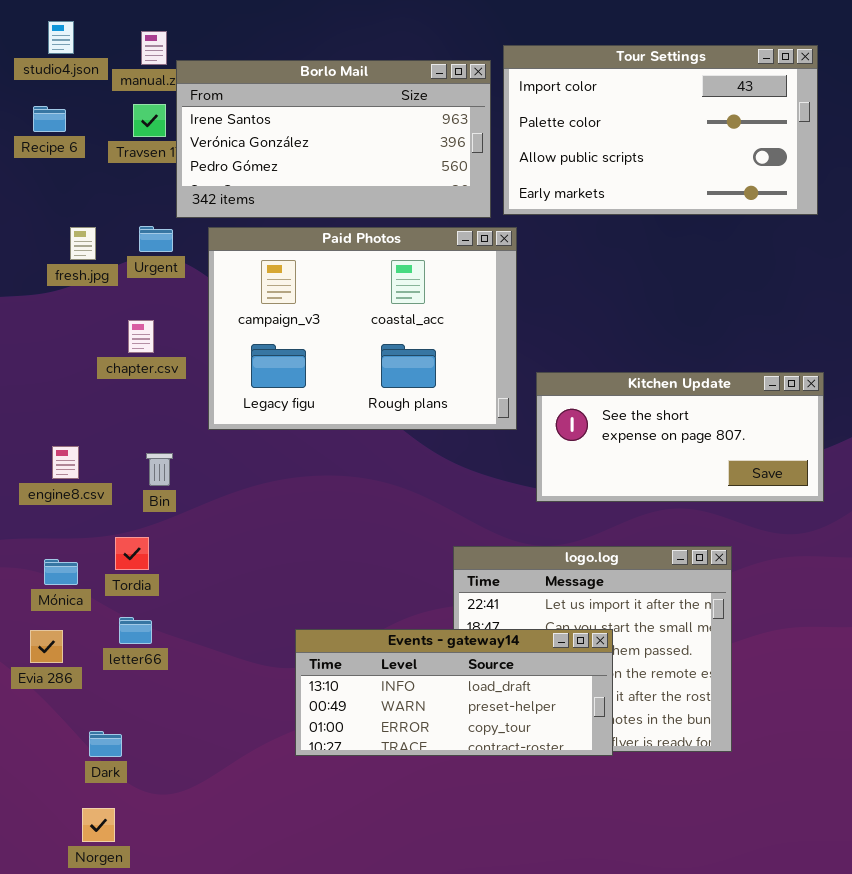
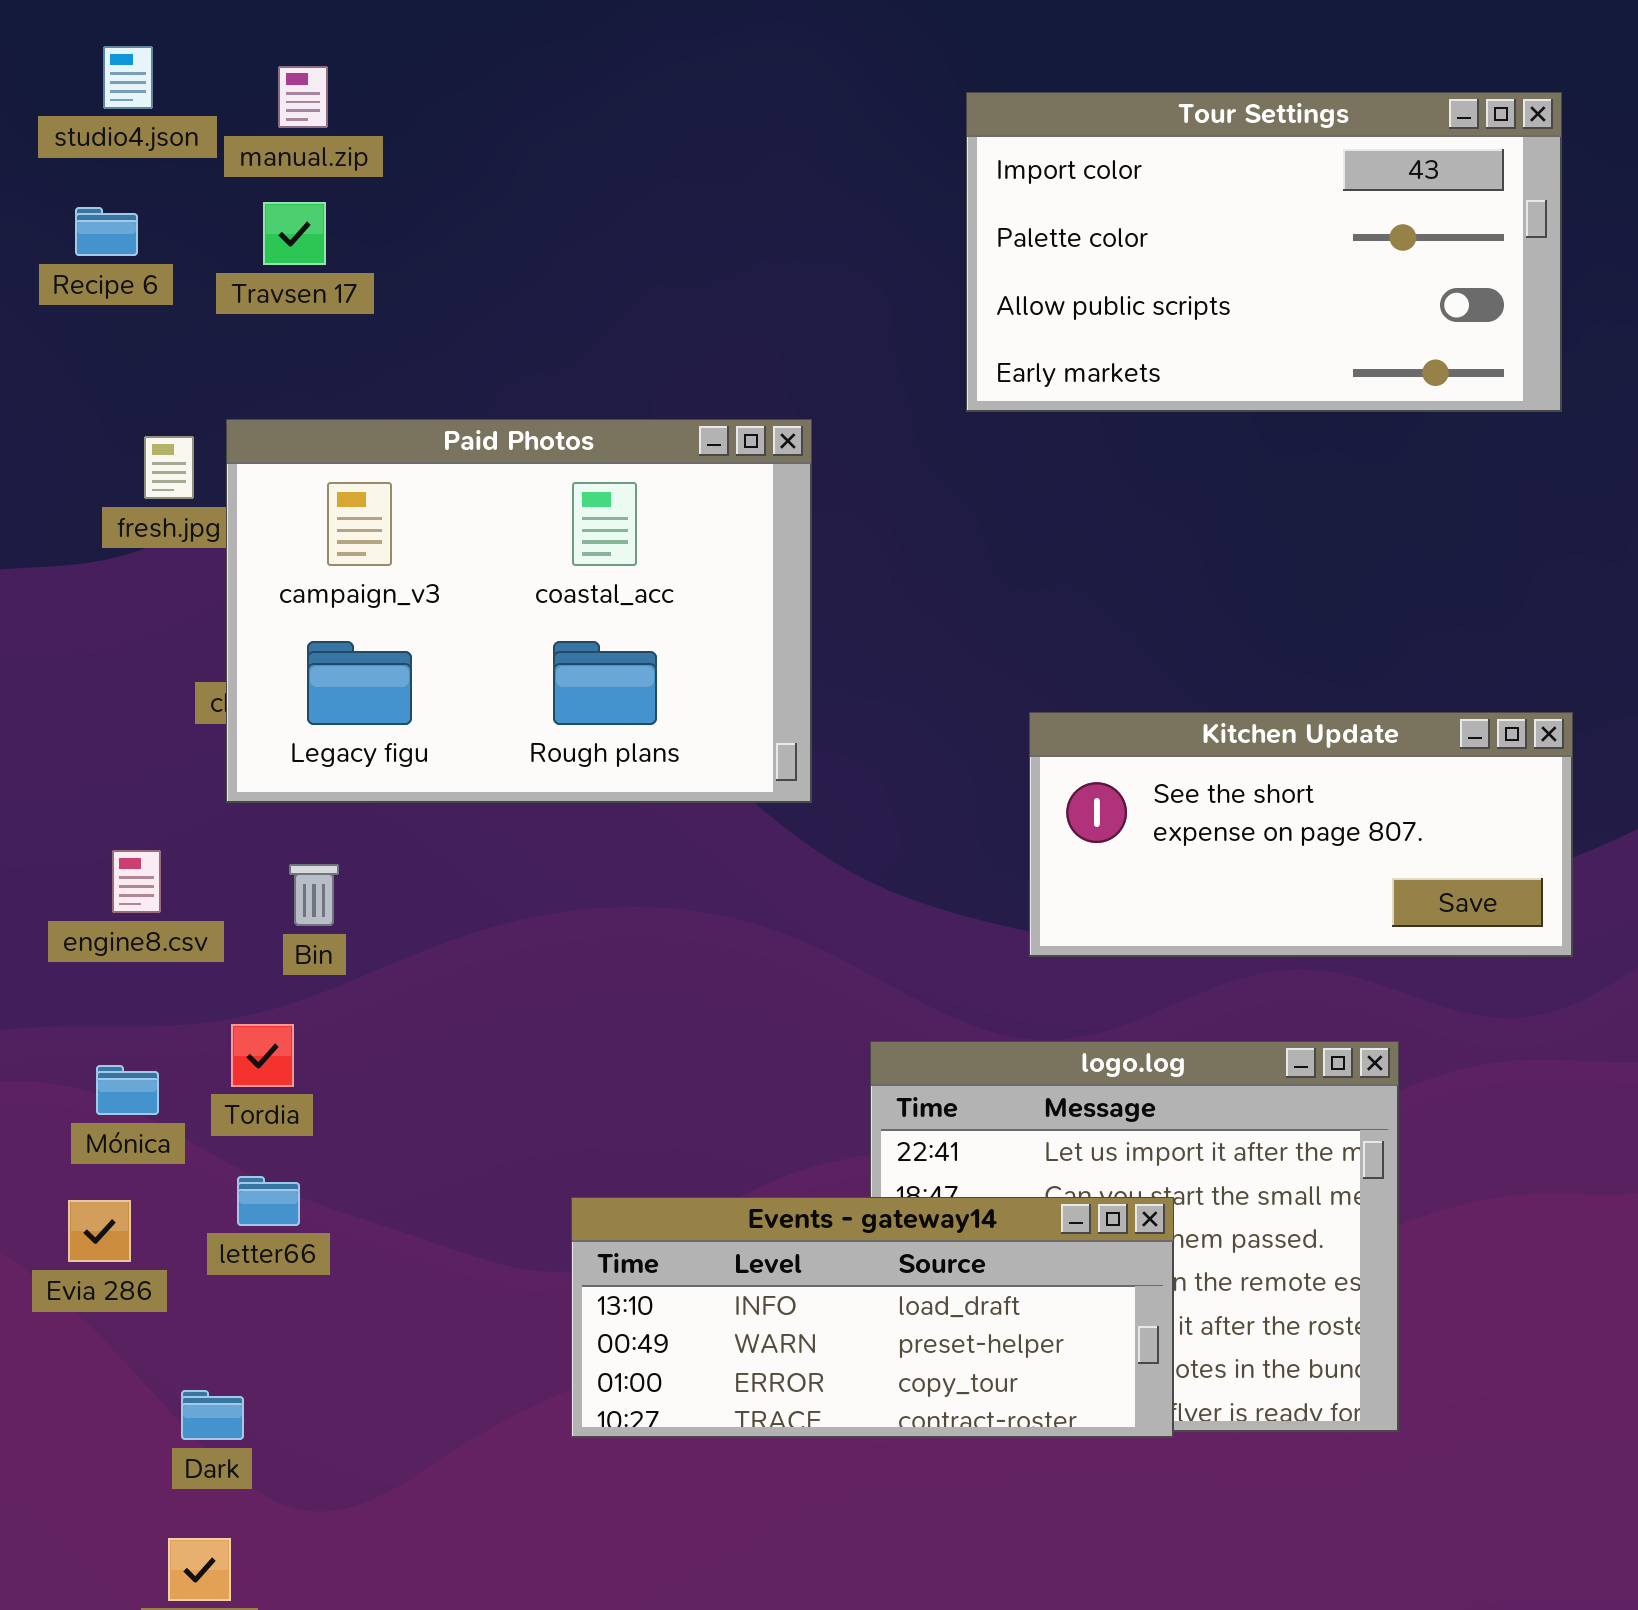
Borlo Mail: [176,60,491,218] -> none, closed
Paid Photos: [208,227,517,430] -> [226,419,812,803], moved

